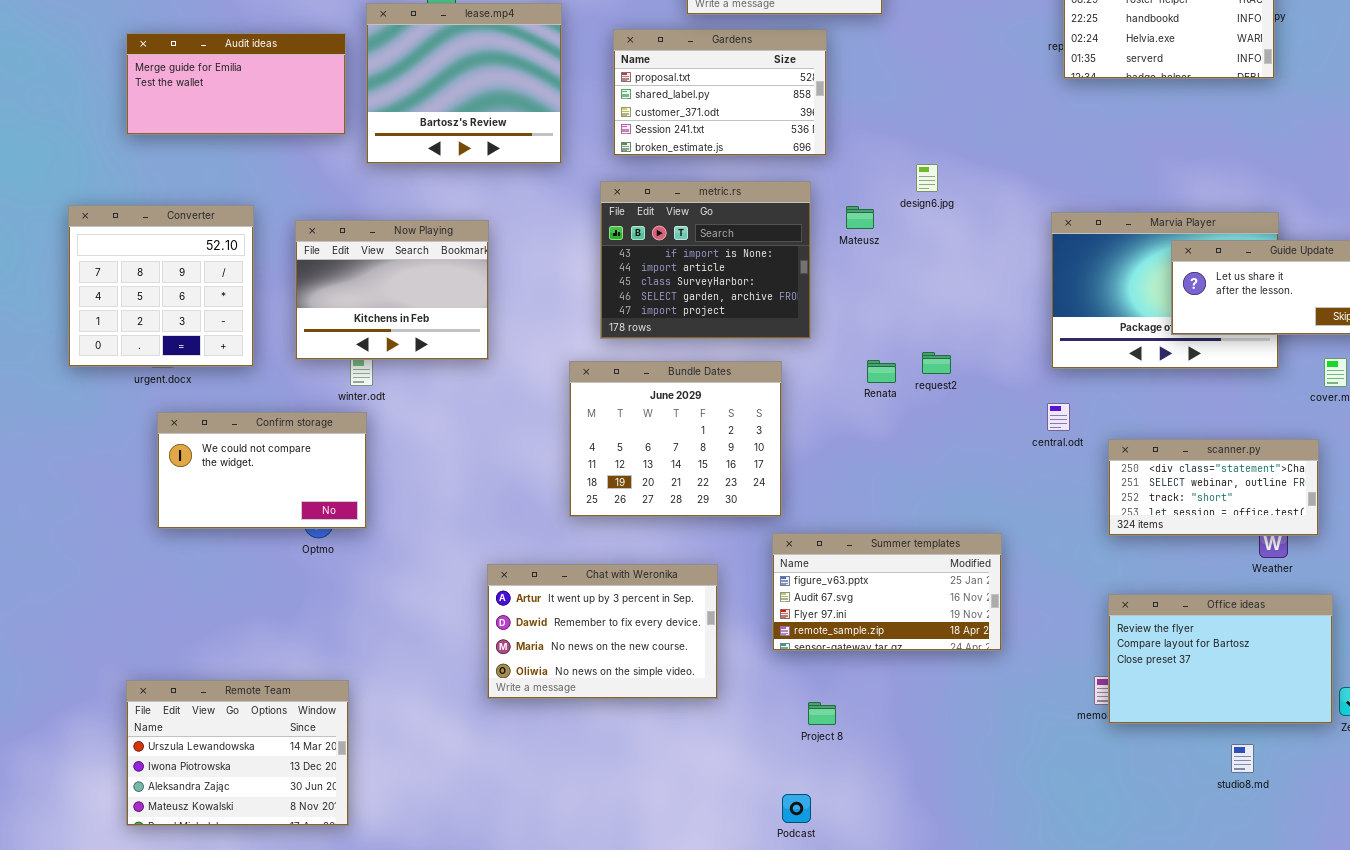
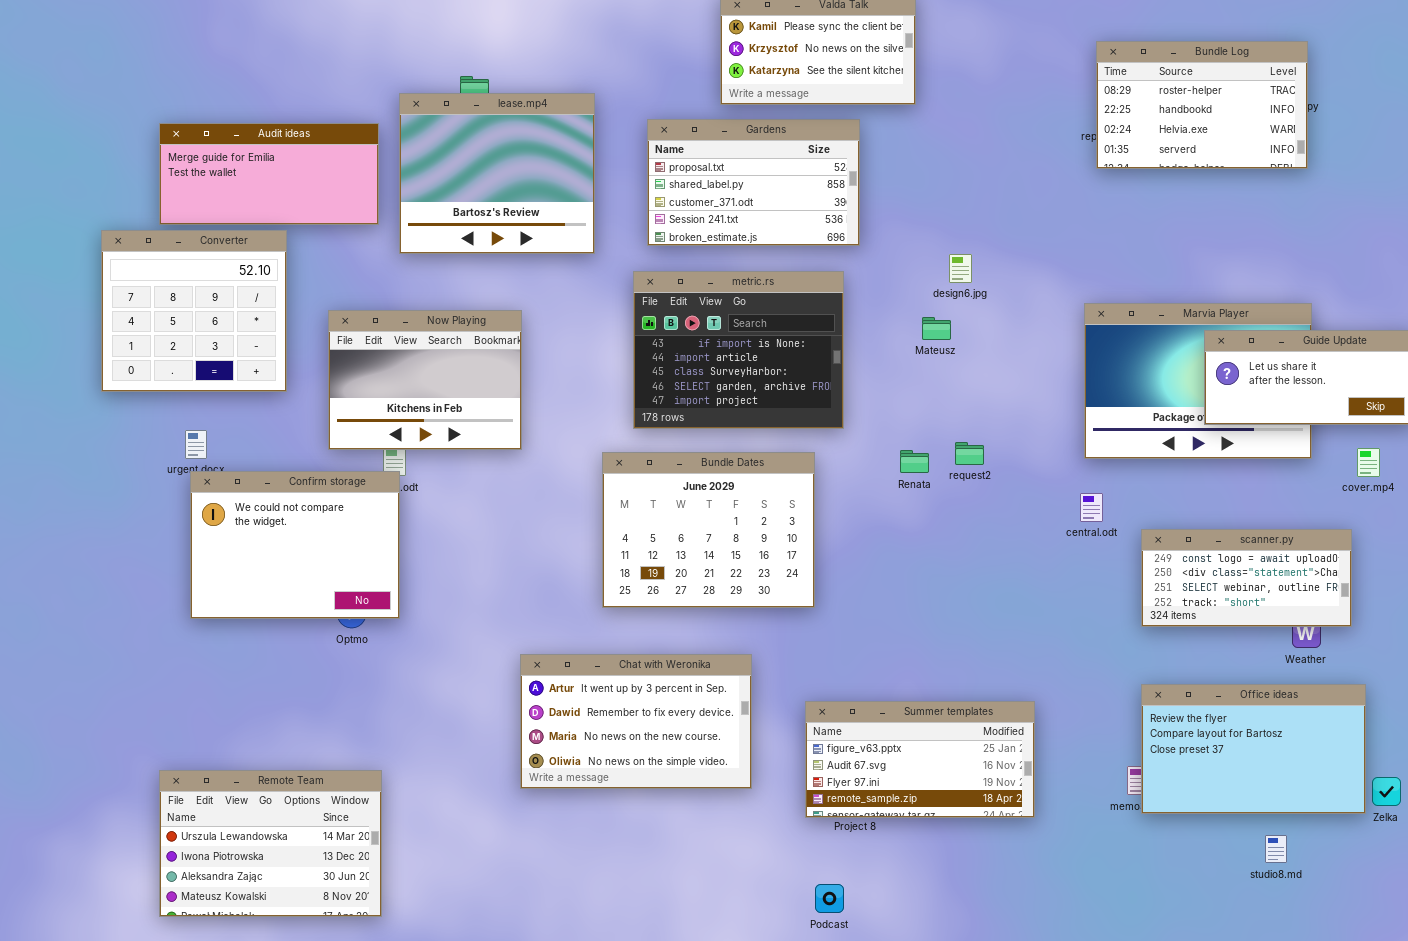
Converter: [68,205,254,367] -> [101,230,287,392], moved
Mateusz: [846,206,874,229] -> [922,317,951,340], moved
Confirm storage: [157,412,367,529] -> [190,471,400,619], resized
scanner.py: [1108,439,1319,536] -> [1141,529,1352,627], scrolled up 1 row
Summer templates: [772,533,1002,651] -> [805,701,1035,818], moved

